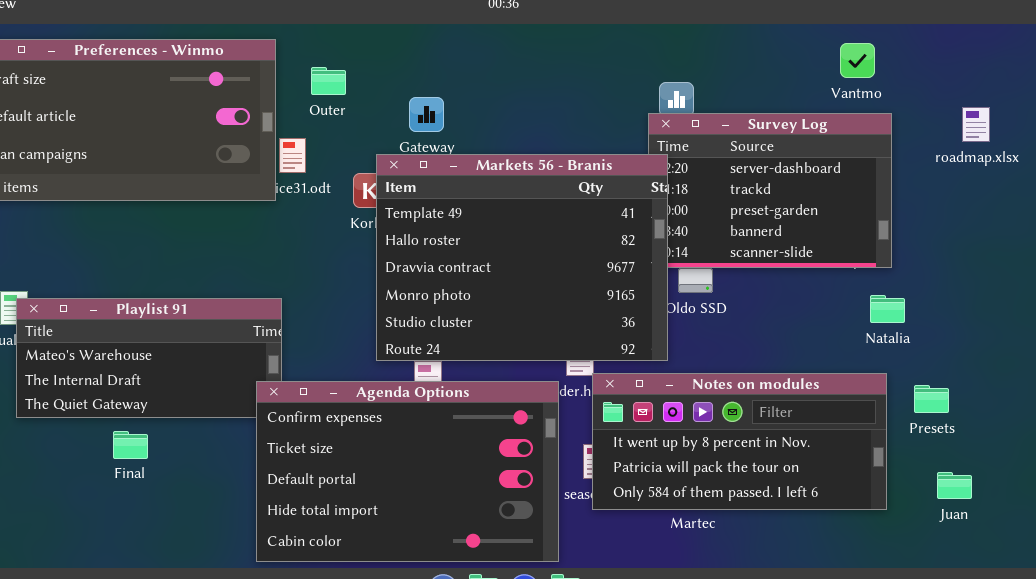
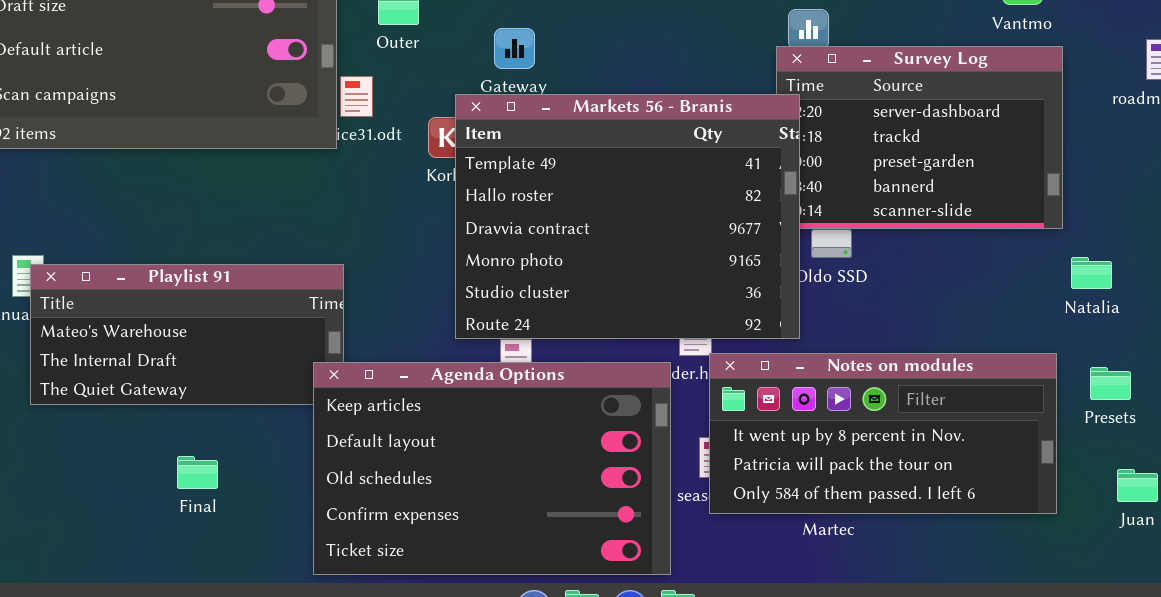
Natalia: [870,295,905,323] -> [1071,257,1112,289], moved
Agenda Options: [256,381,559,562] -> [313,362,671,575], scrolled up 3 rows
Final: [113,431,148,459] -> [177,456,218,489], moved

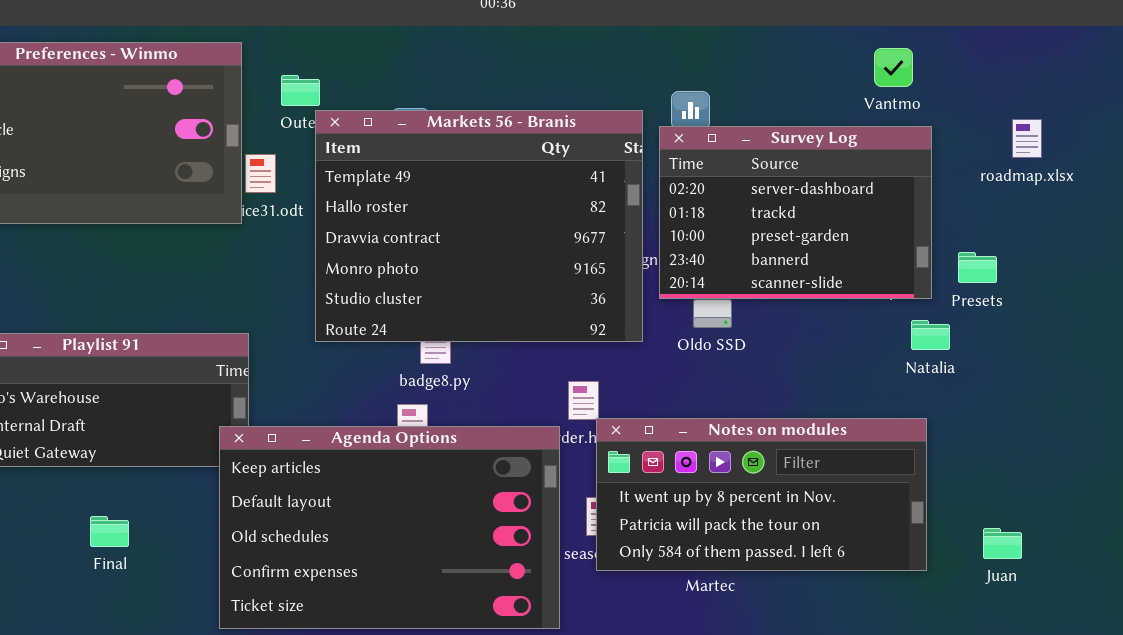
Markets 56 - Branis: [455,94,800,339] -> [315,110,643,342], moved
Natalia: [1071,257,1112,289] -> [911,320,950,350], moved
Presets: [1090,367,1131,400] -> [958,252,997,283], moved

